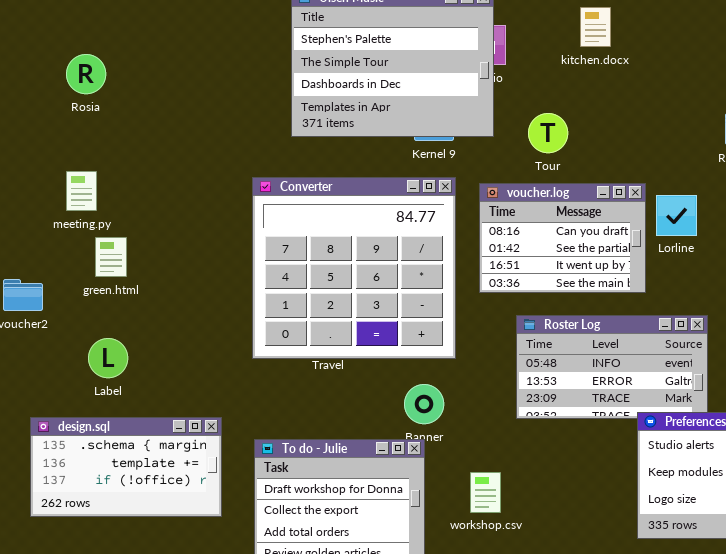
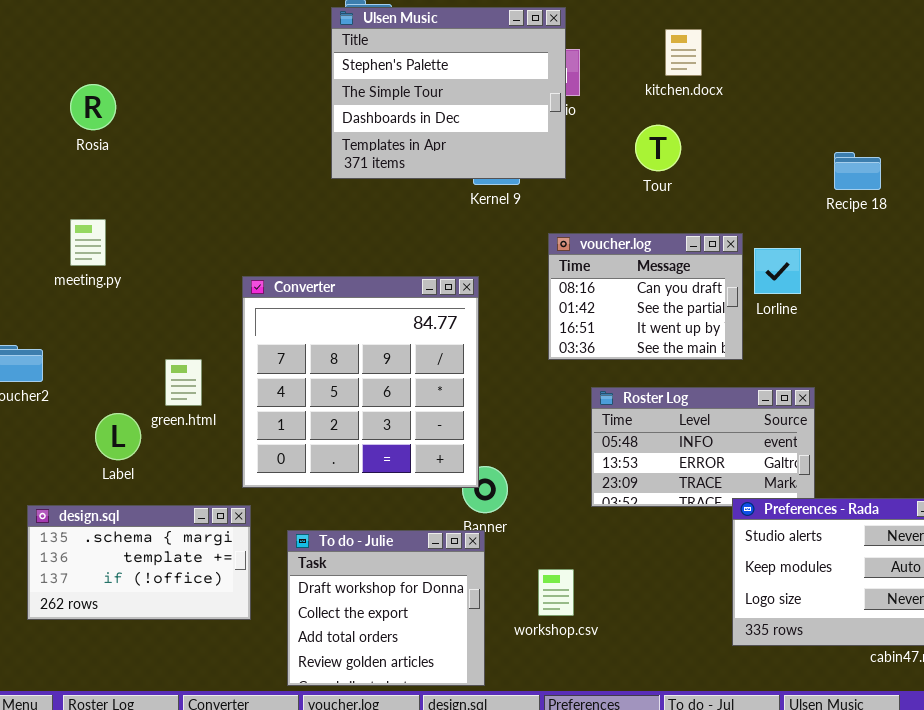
Tour: [528,113,568,153] -> [635,125,681,171], moved
Converter: [252,177,456,359] -> [242,276,479,488], moved
green.html: [95,237,127,277] -> [165,359,202,406], moved

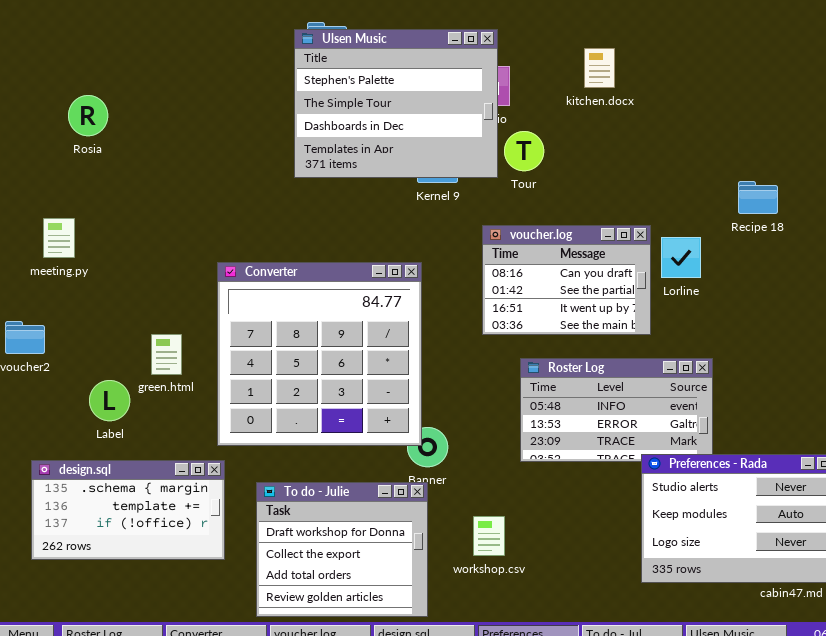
Tour: [635,125,681,171] -> [504,131,544,171], moved
Recipe 18: [834,152,881,190] -> [738,181,778,214], moved
meeting.py: [70,219,106,266] -> [43,218,75,258], moved

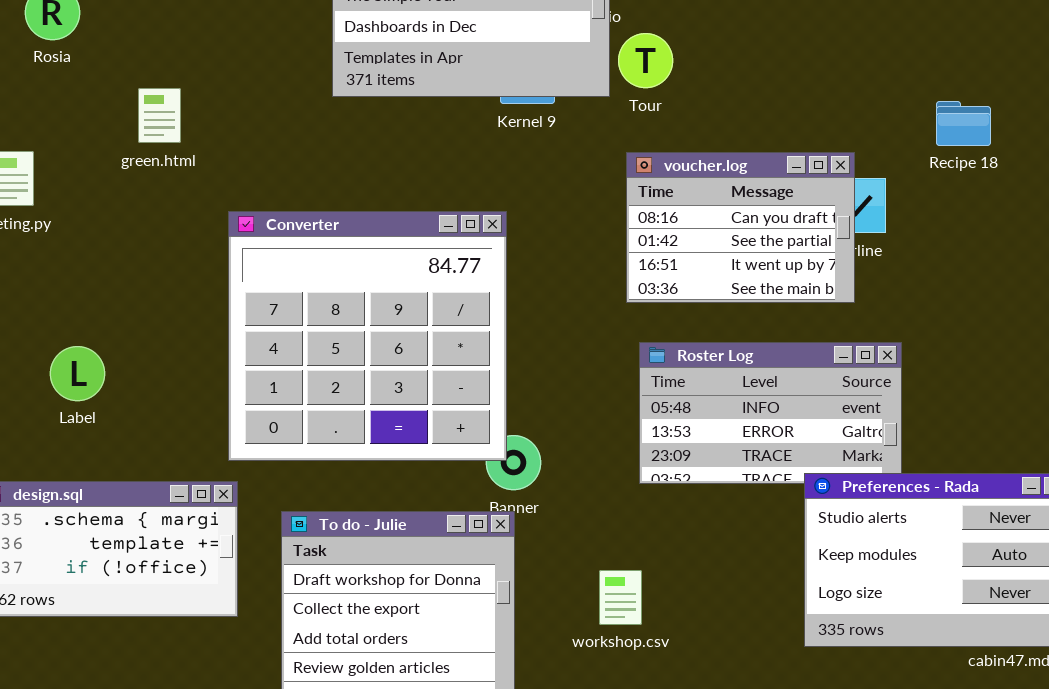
voucher.log: [482,225,651,335] -> [626,152,855,303], moved
green.html: [151,334,182,375] -> [138,88,181,143], moved
Label: [89,380,130,421] -> [50,346,105,401], moved
workshop.csv: [473,516,505,556] -> [599,570,642,625], moved

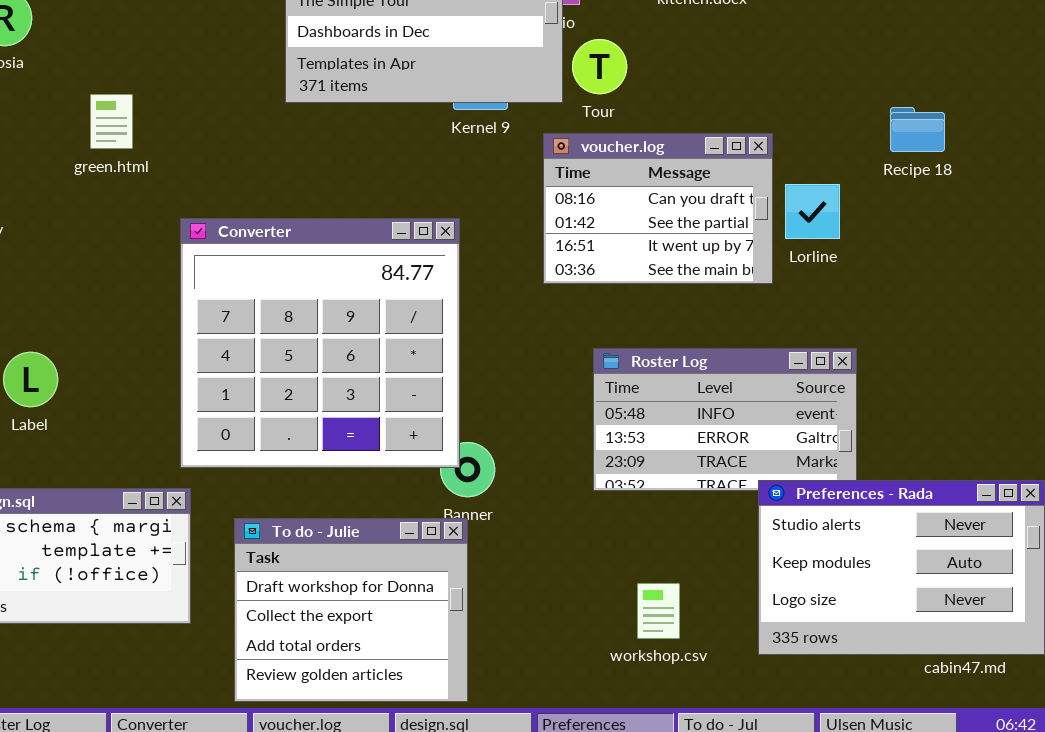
voucher.log: [626,152,855,303] -> [543,133,773,284], moved
workshop.csv: [599,570,642,625] -> [637,583,680,639], moved

